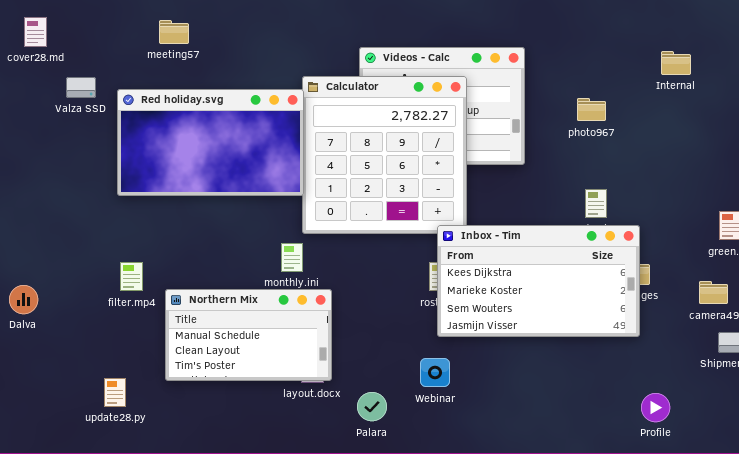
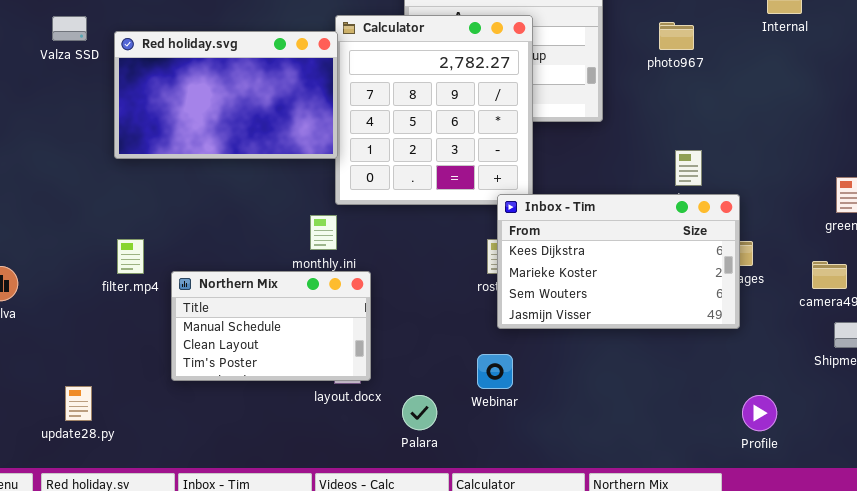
photo967: [577,98,606,121] -> [659,22,694,50], moved
update28.py: [104,378,126,407] -> [65,386,92,421], moved

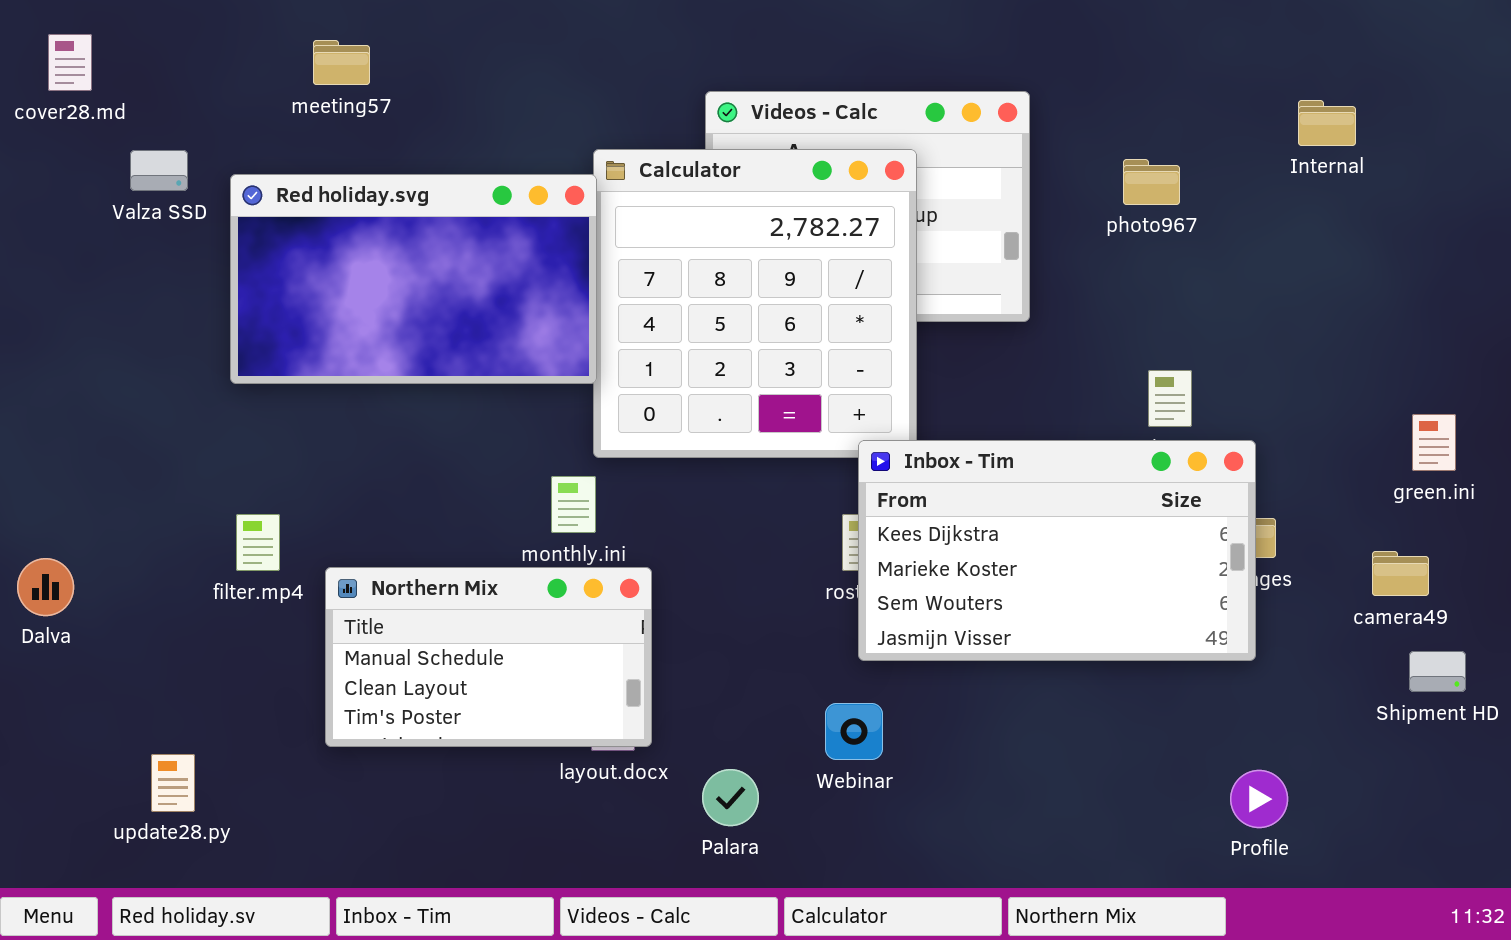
Profile: [742,395,777,431] -> [1230,770,1288,828], moved

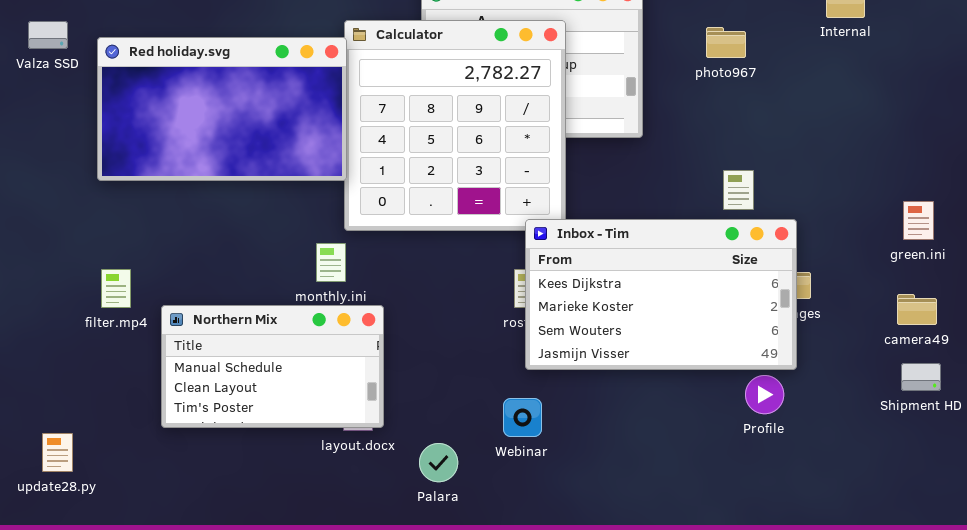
camera49: [1372,551,1429,596] -> [897,294,937,325], moved
Profile: [1230,770,1288,828] -> [745,375,784,414], moved

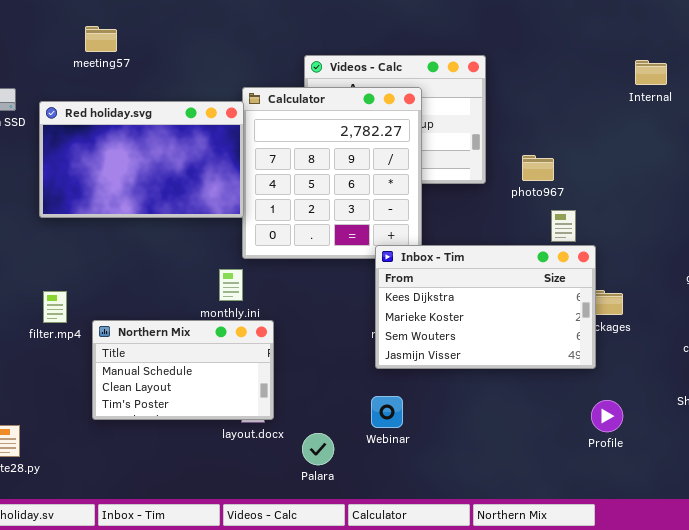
photo967: [706,27,746,58] -> [522,155,554,181], moved
Inbox - Tim: [525,219,797,370] -> [375,245,596,369], moved
Profile: [745,375,784,414] -> [591,400,623,432], moved

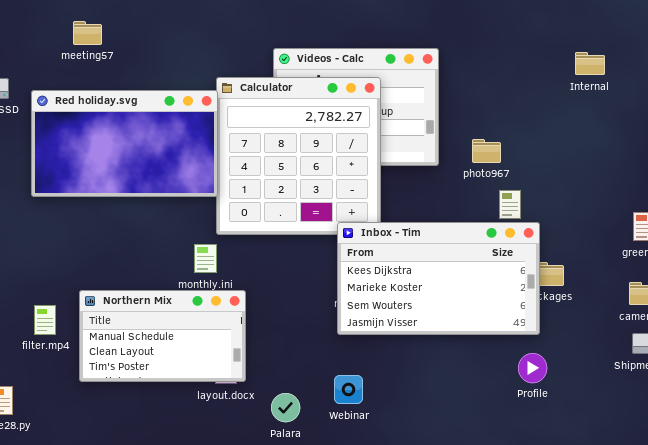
filter.mp4: [43,291,67,323] -> [34,305,56,335], moved
Webinar: [371,396,403,428] -> [334,375,363,404], moved
Profile: [591,400,623,432] -> [518,353,547,383], moved

